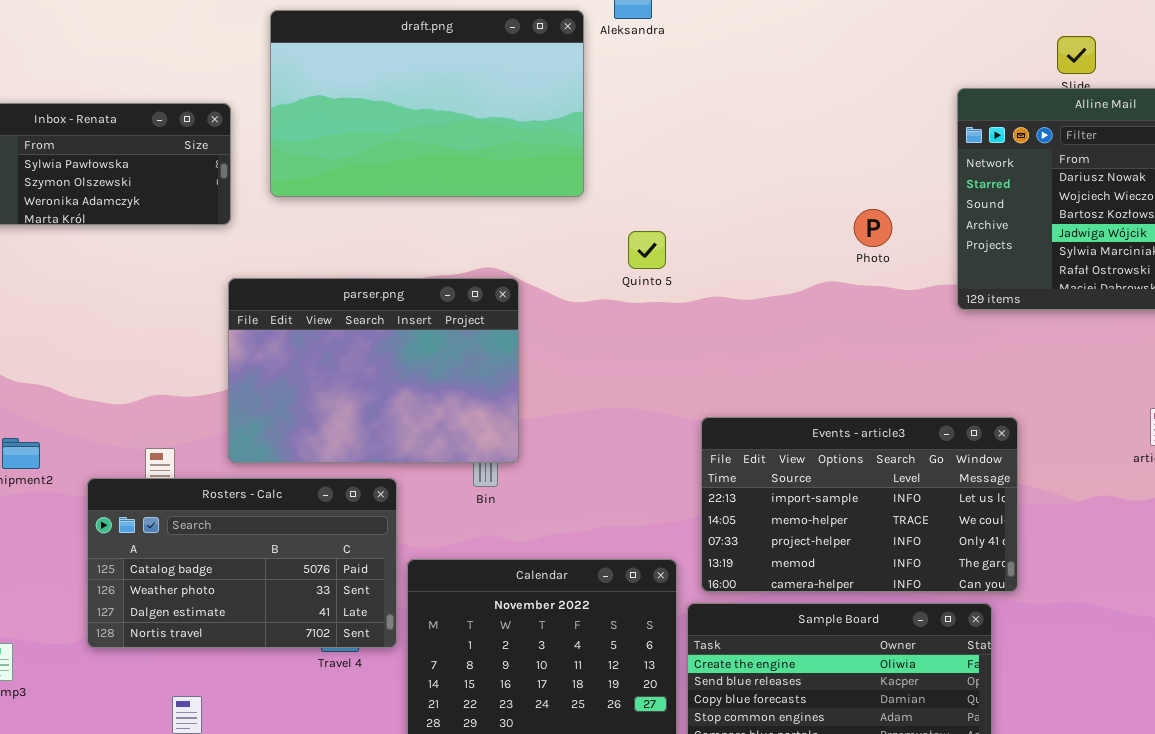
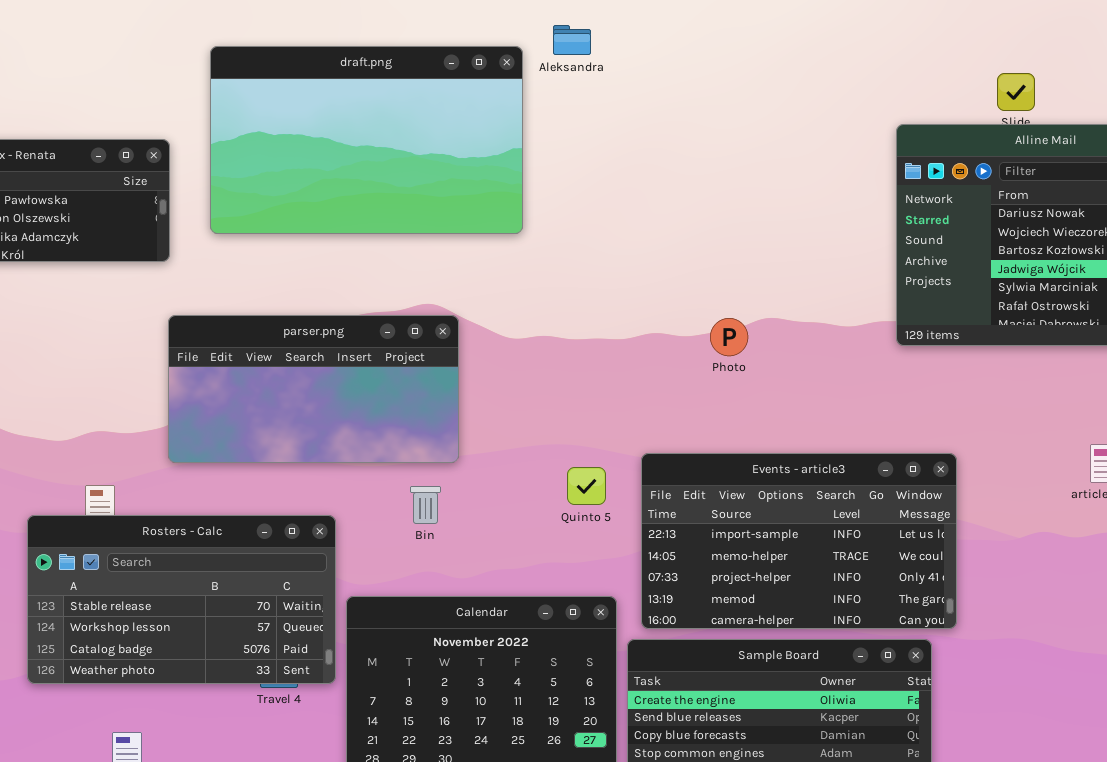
Photo: [854,209,892,247] -> [710,318,748,356], moved
Quinto 5: [628,231,666,269] -> [567,467,606,505], moved
parser.png: [228,278,519,463] -> [168,315,459,463], resized
Rosters - Calc: [87,478,397,648] -> [27,515,336,684], scrolled up 2 rows

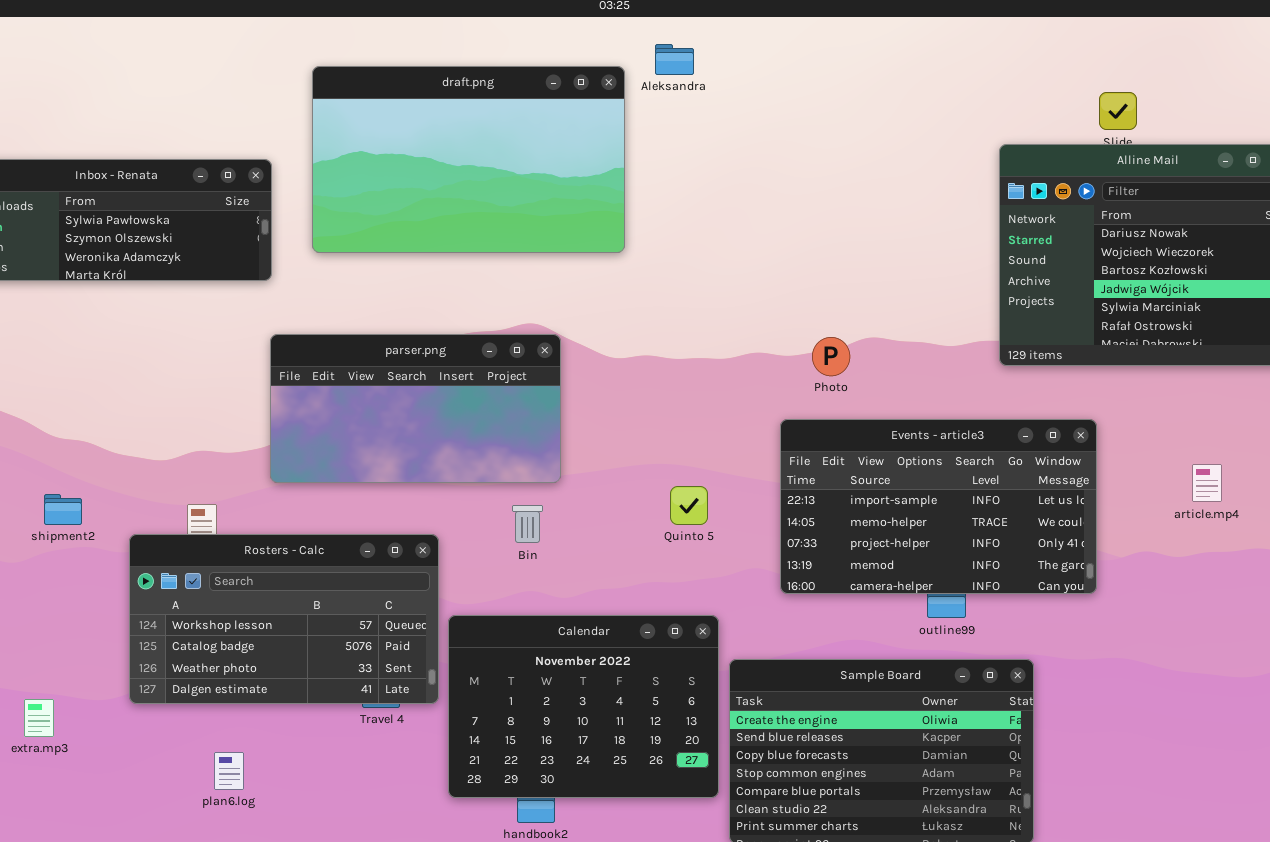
Events - article3: [641,453,957,629] -> [780,419,1097,594], moved
Rosters - Calc: [27,515,336,684] -> [129,534,439,704], scrolled down 1 row

